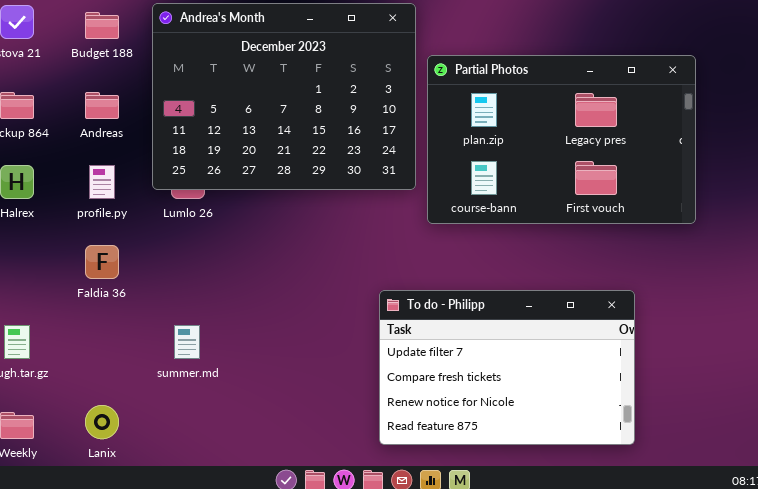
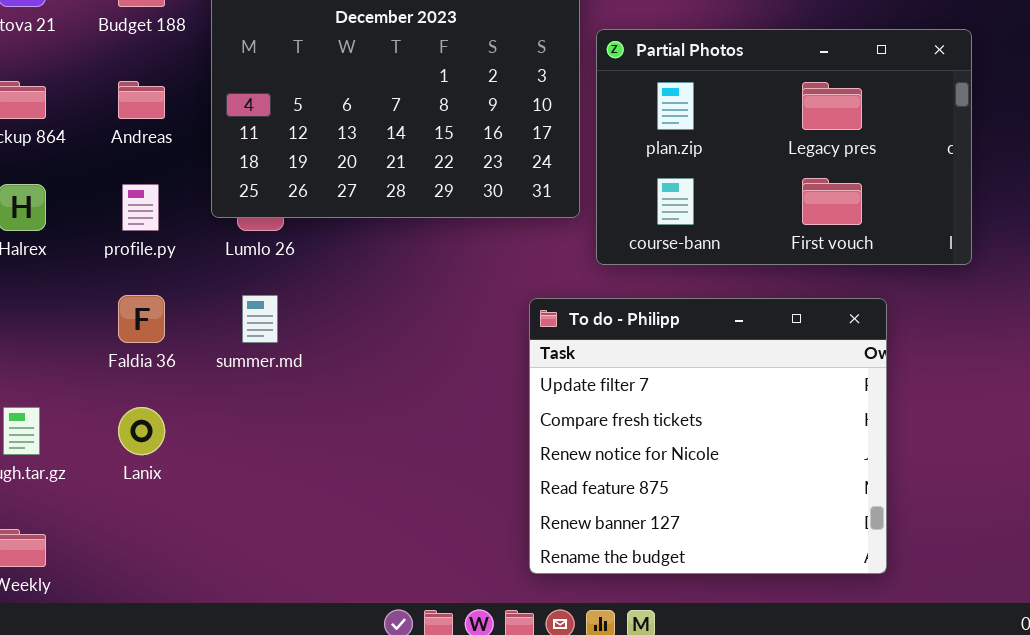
To do - Philipp: [379,290,635,445] -> [529,298,887,574], resized
summer.md: [174,325,200,359] -> [242,295,278,343], moved
Lanix: [85,405,119,439] -> [118,407,165,455], moved

